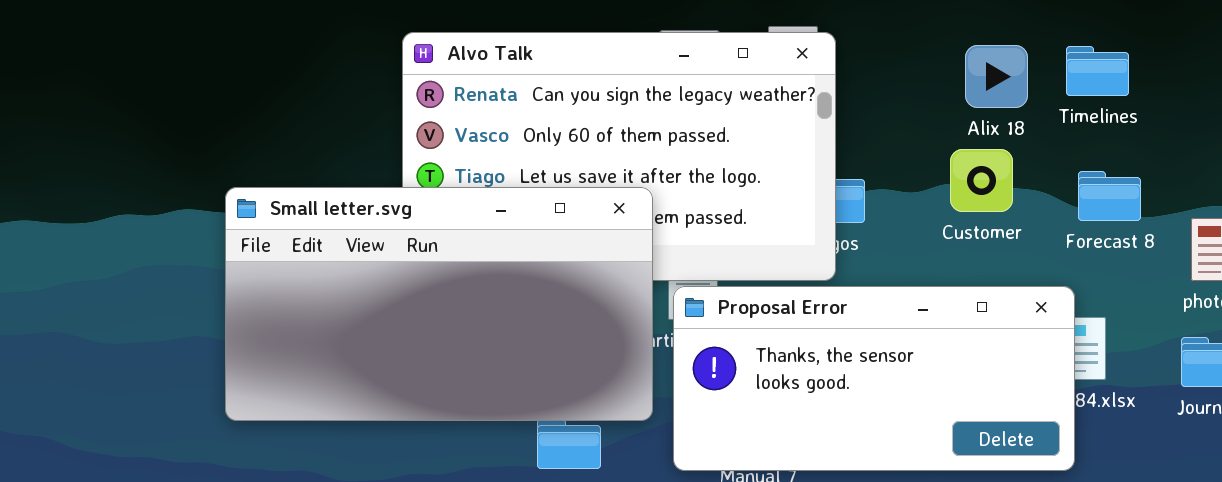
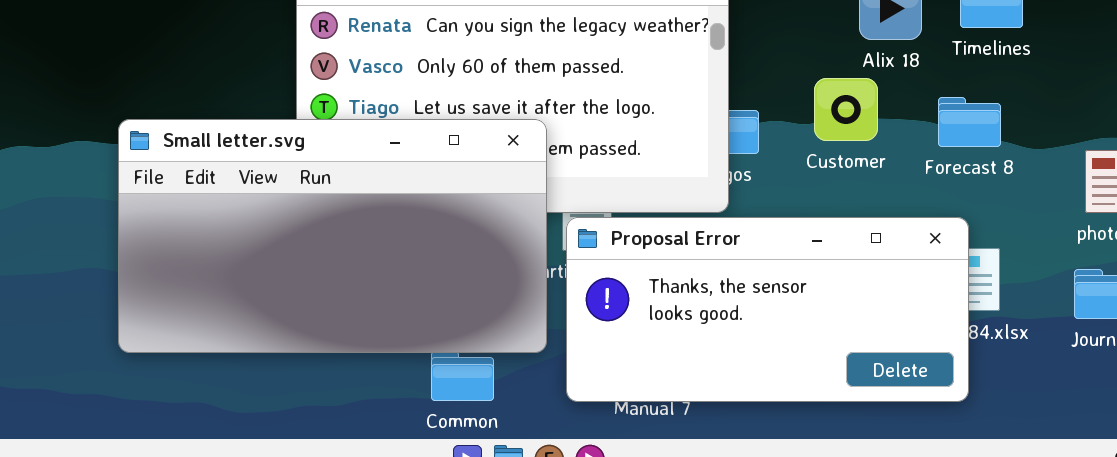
Customer: [950,149,1013,212] -> [814,78,878,141], moved
Forecast 8: [1078,171,1141,221] -> [938,97,1001,147], moved

